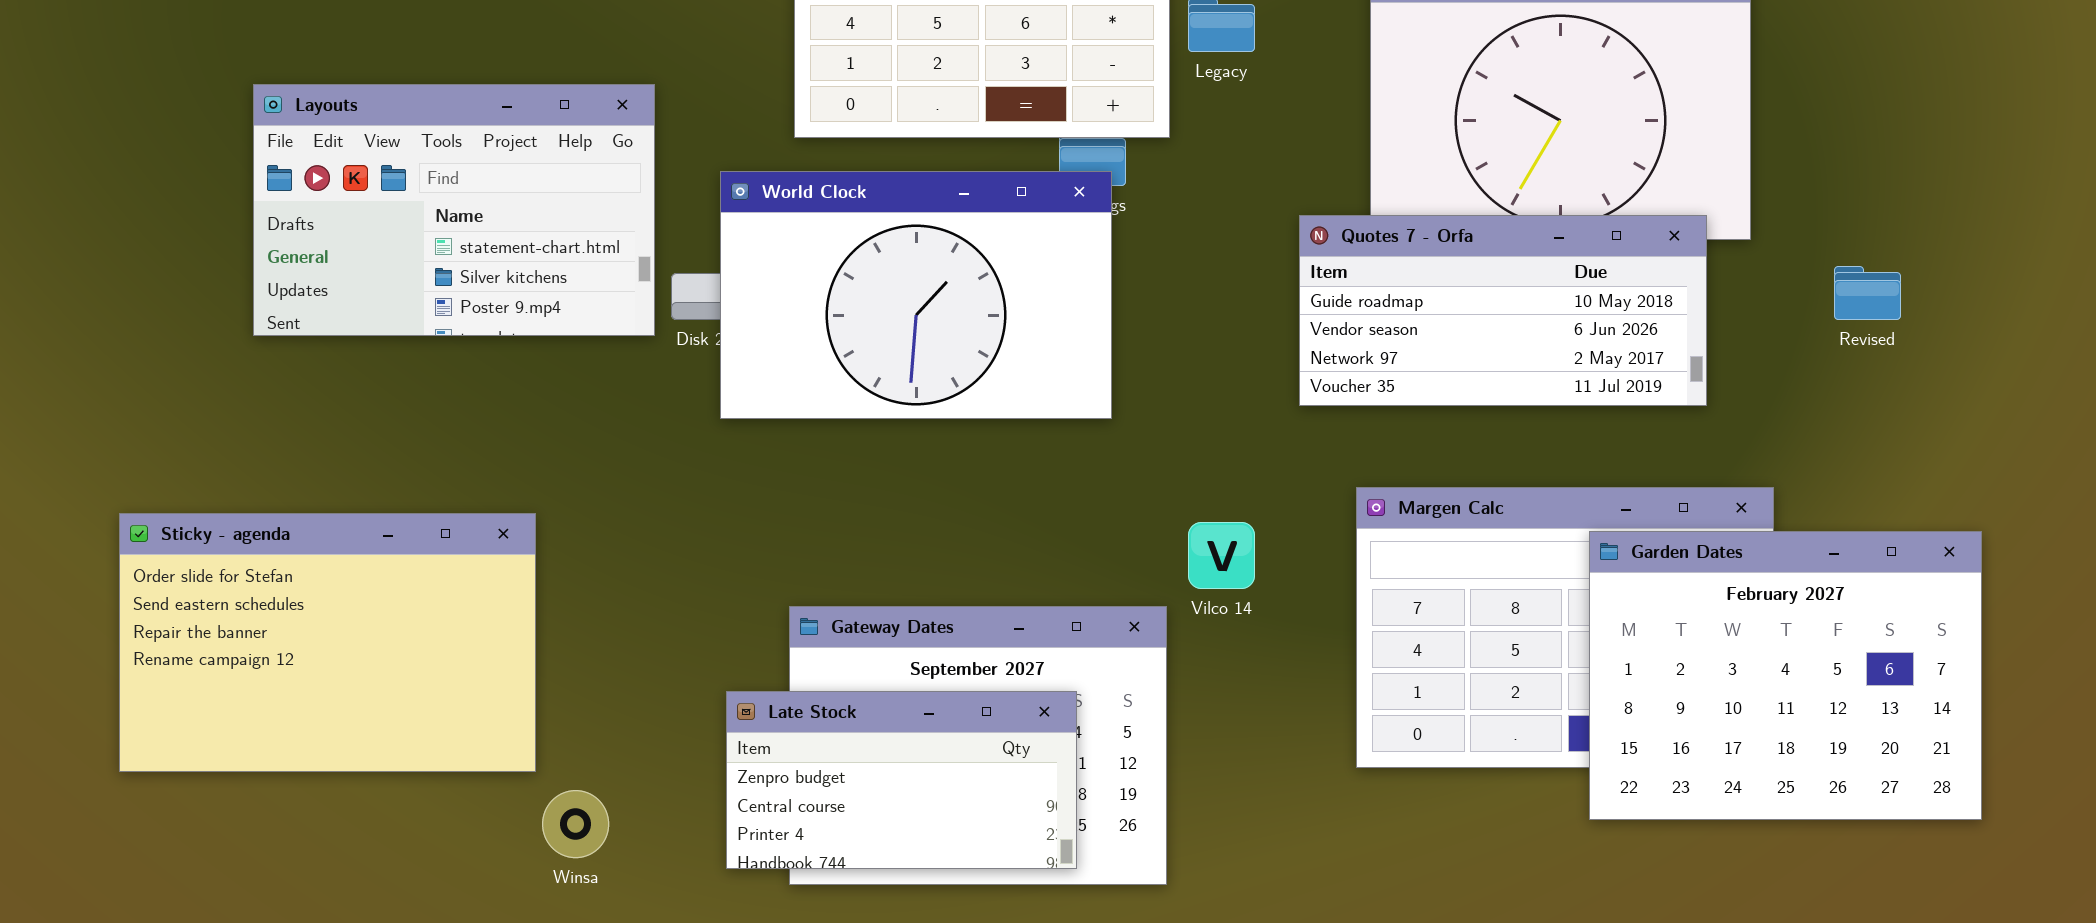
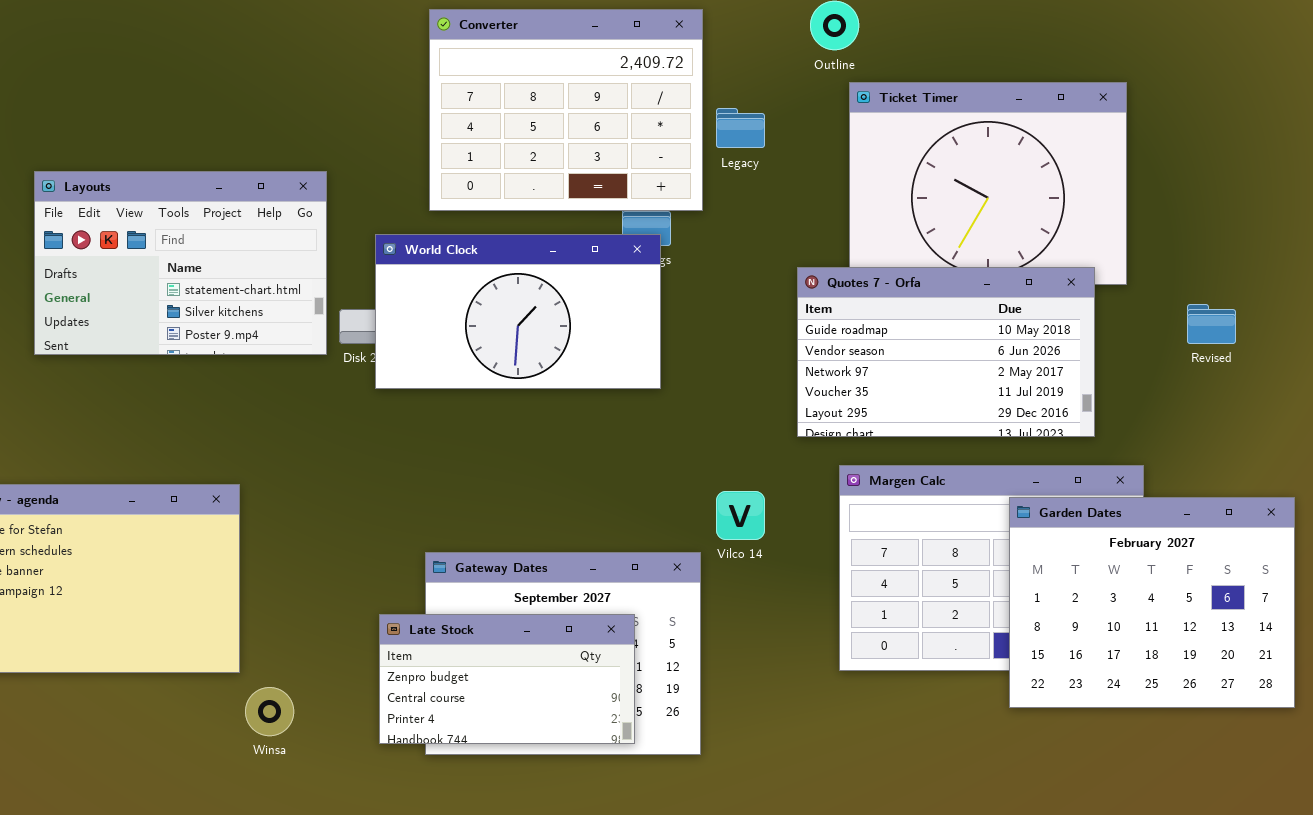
World Clock: [720,171,1112,419] -> [375,234,661,389], resized
Quotes 7 - Orfa: [1299,215,1707,406] -> [797,267,1095,437], resized

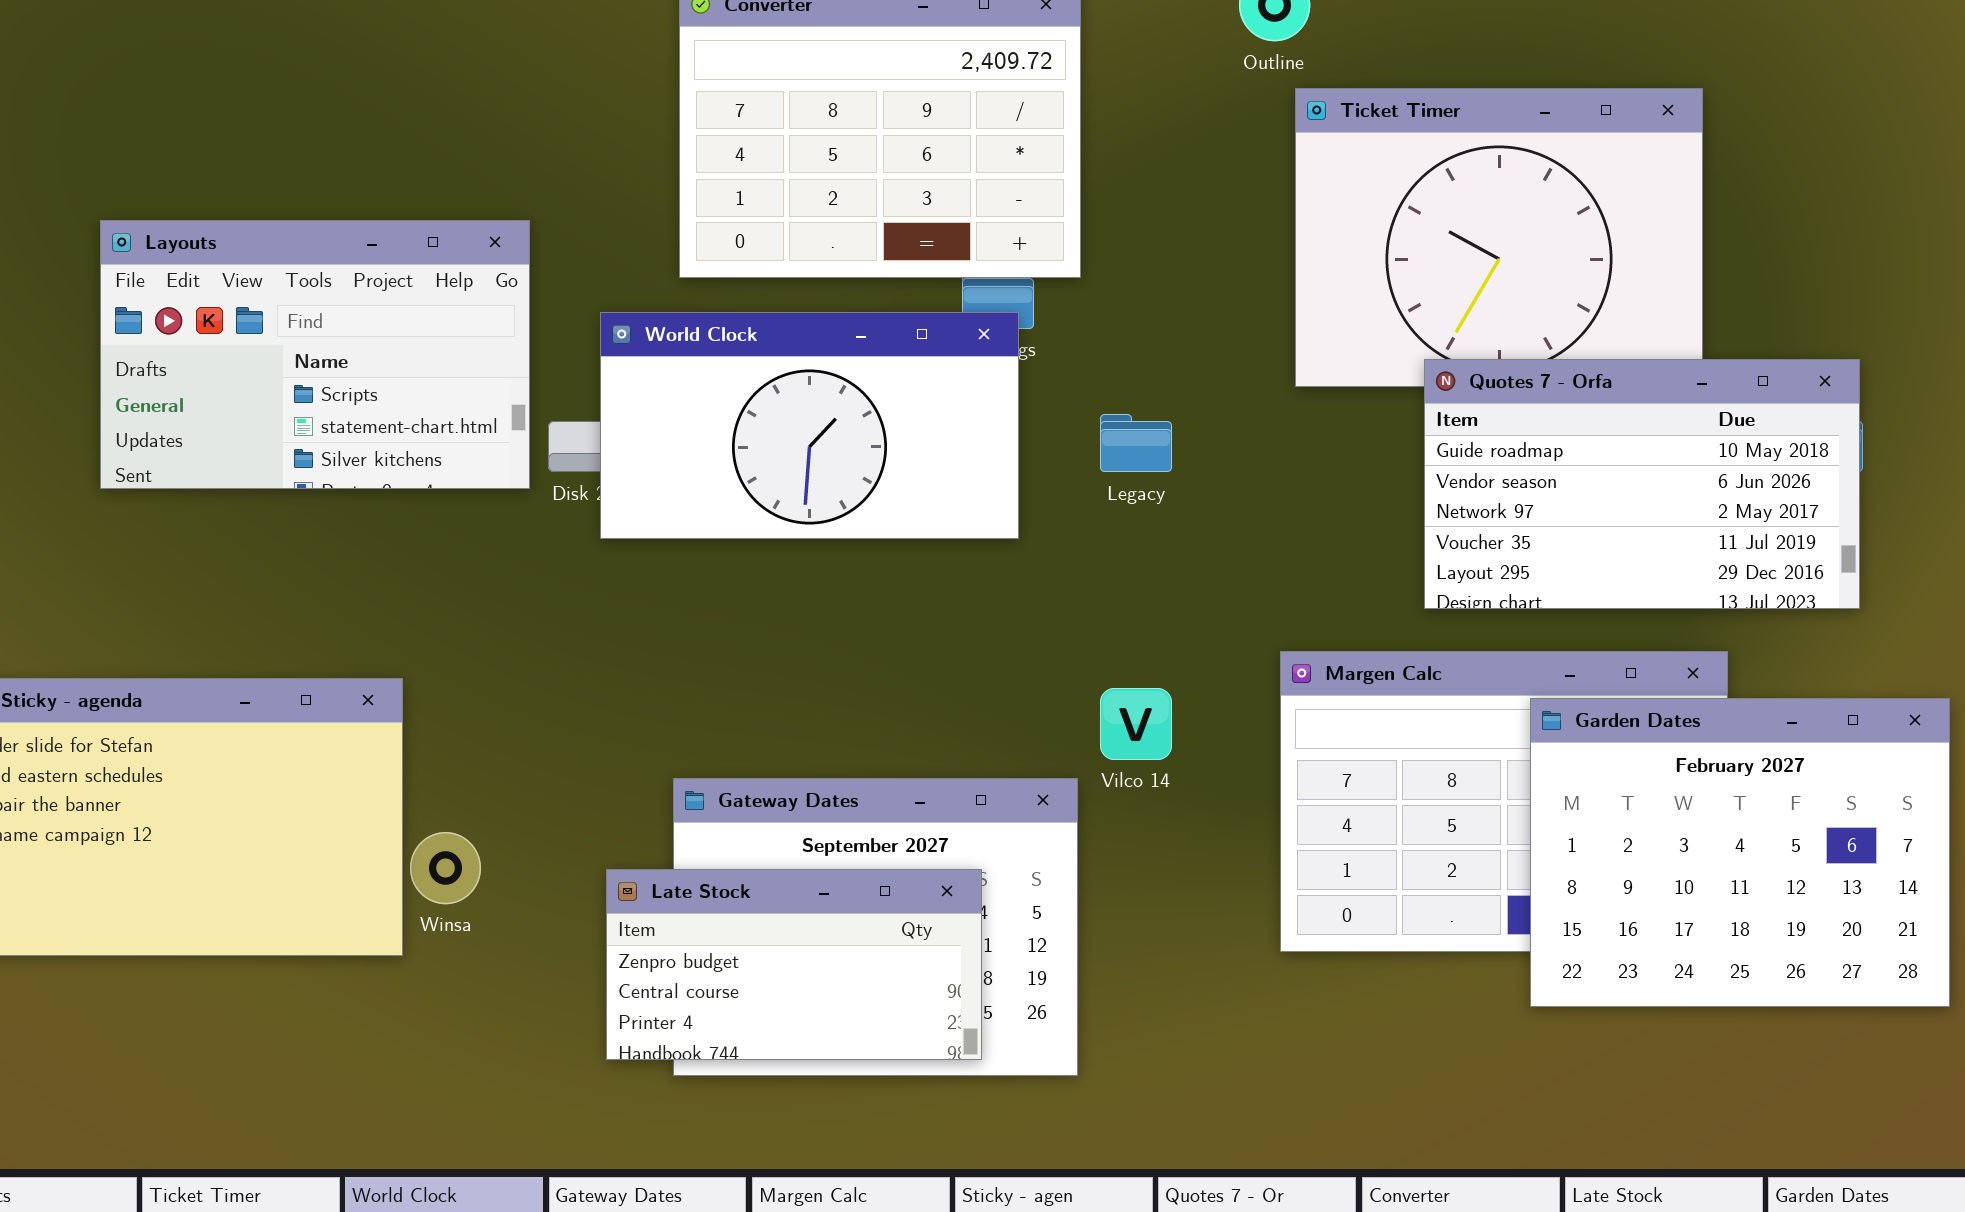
Legacy: [716,108,765,148] -> [1100,414,1172,472], moved
Layouts: [34,171,327,355] -> [100,220,530,489], scrolled up 1 row
Quotes 7 - Orfa: [797,267,1095,437] -> [1424,359,1860,609], moved
Winsa: [245,687,294,736] -> [410,832,481,904], moved

